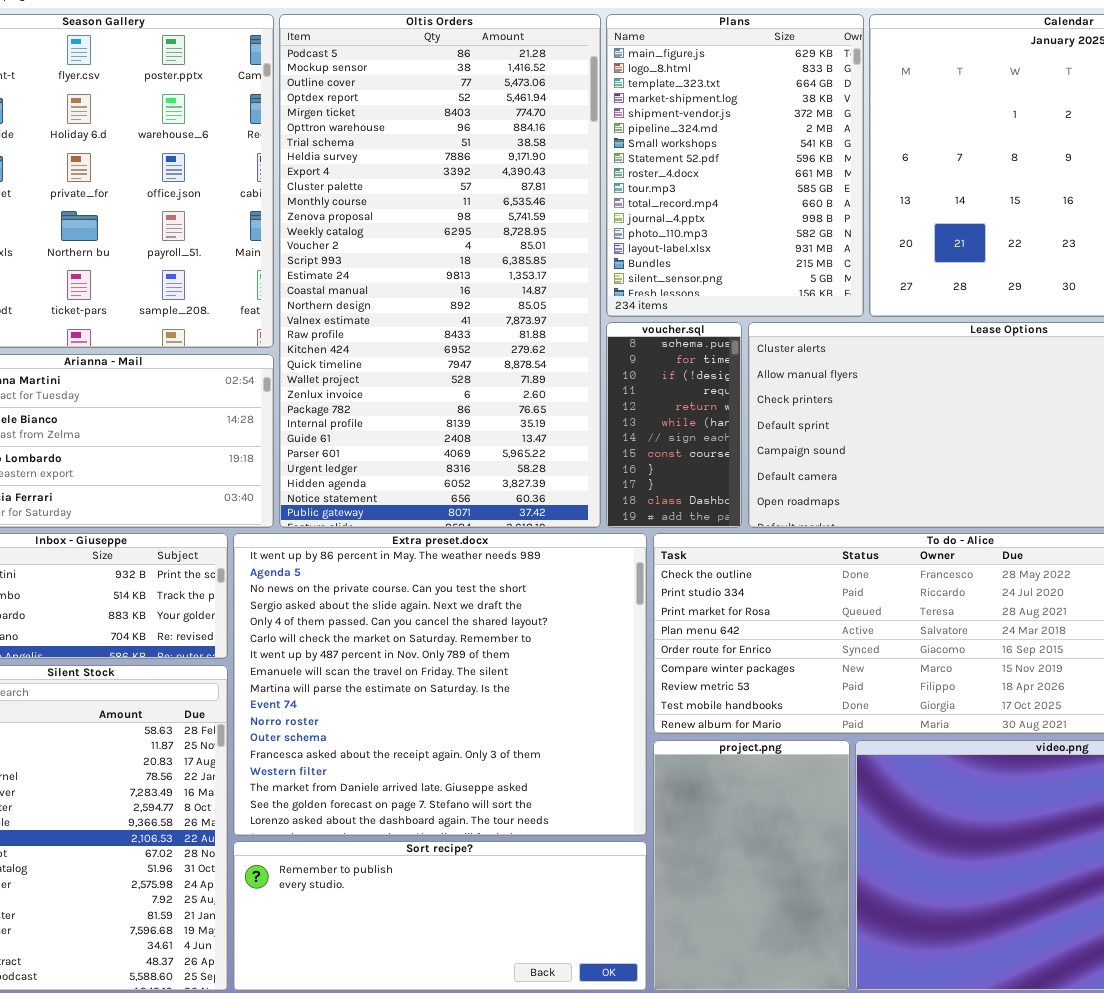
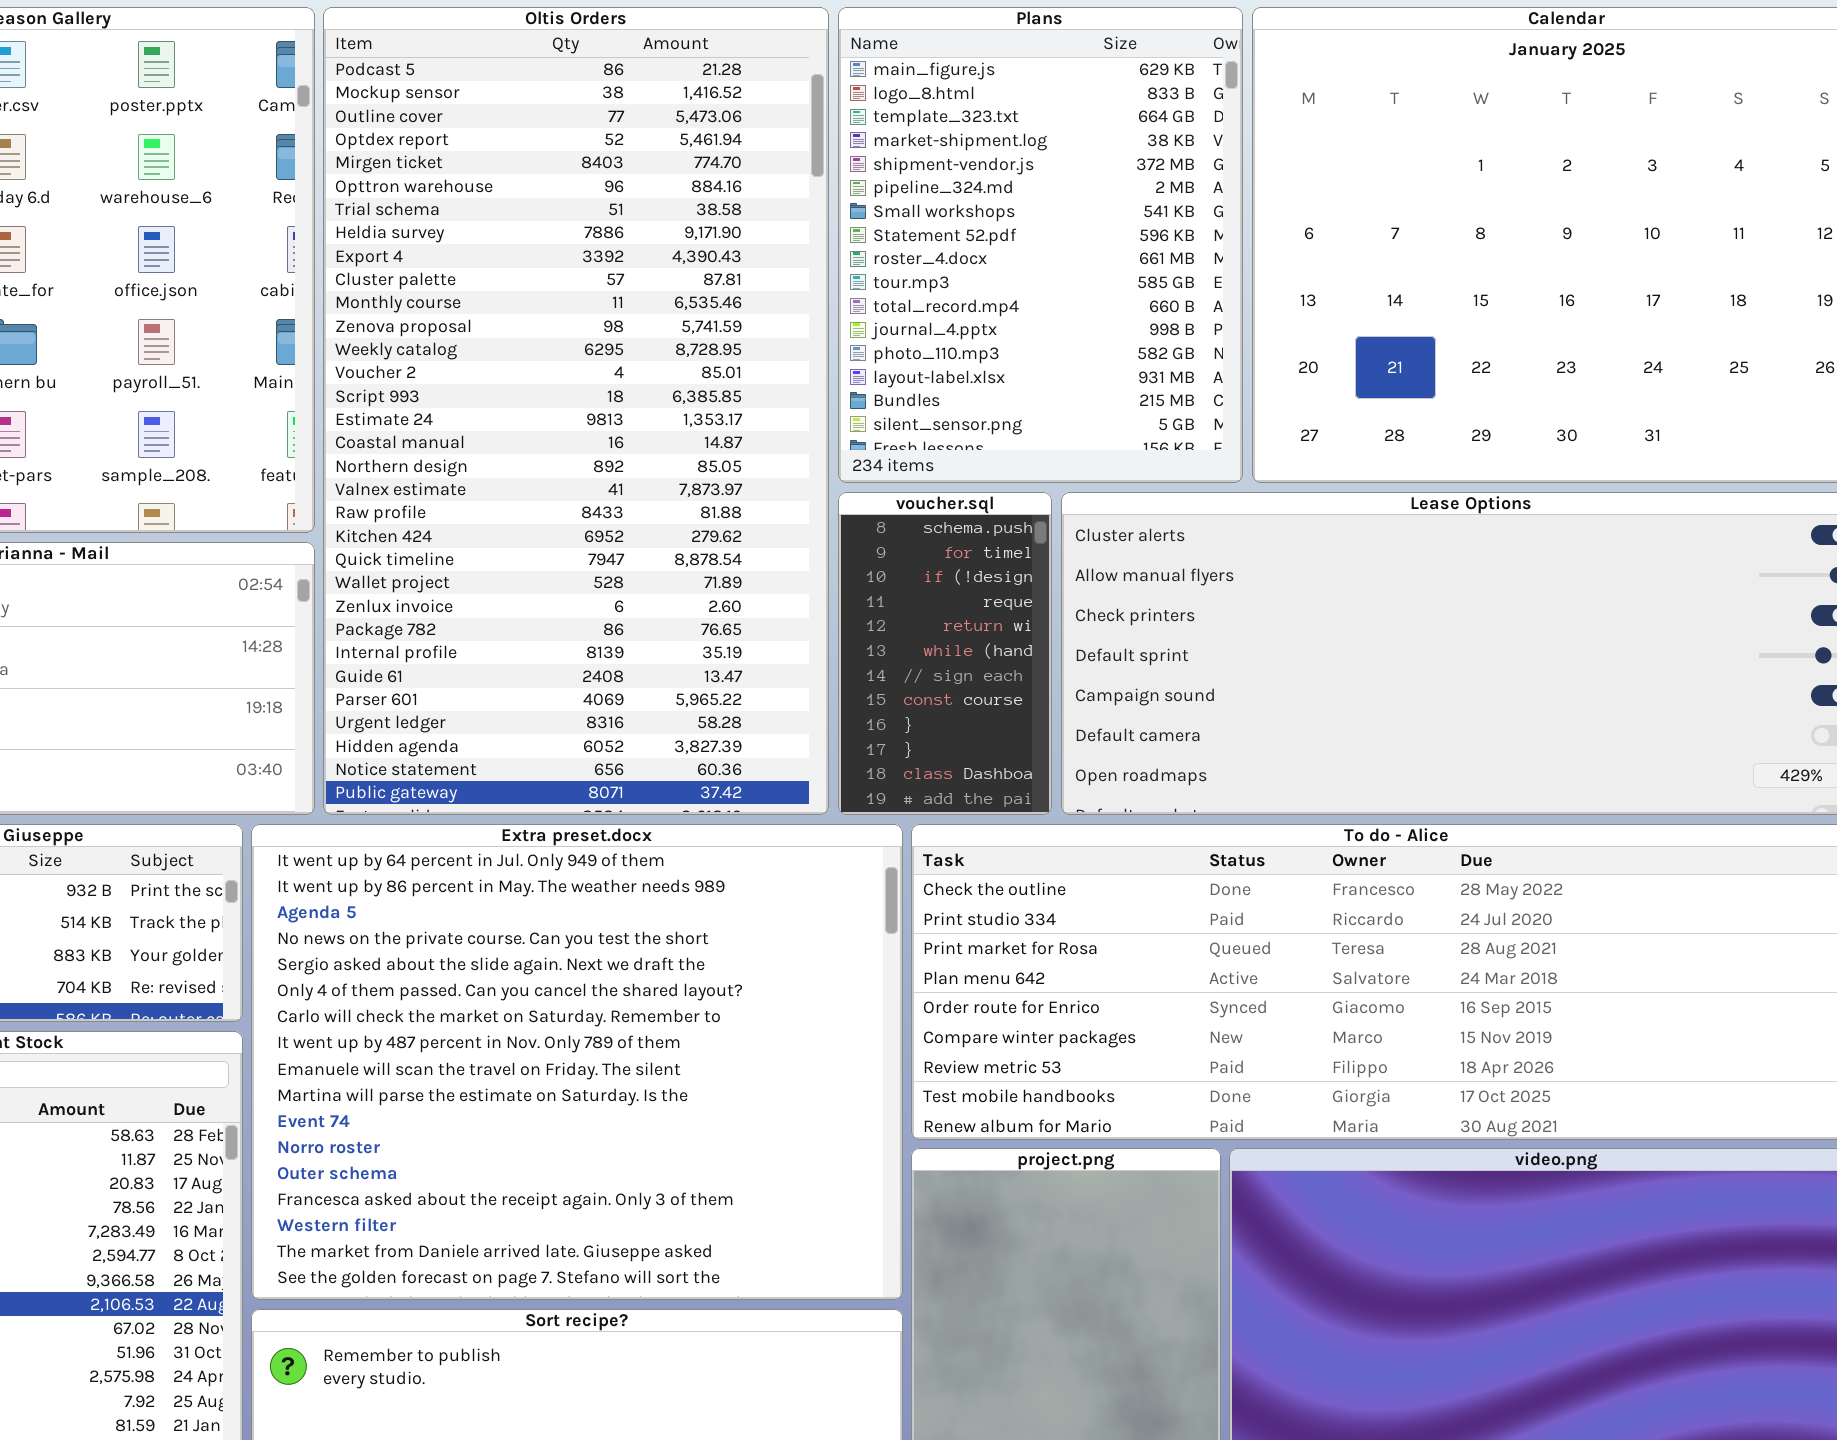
Extra preset.docx: [233,533,647,836] -> [251,824,903,1300], scrolled up 1 row

